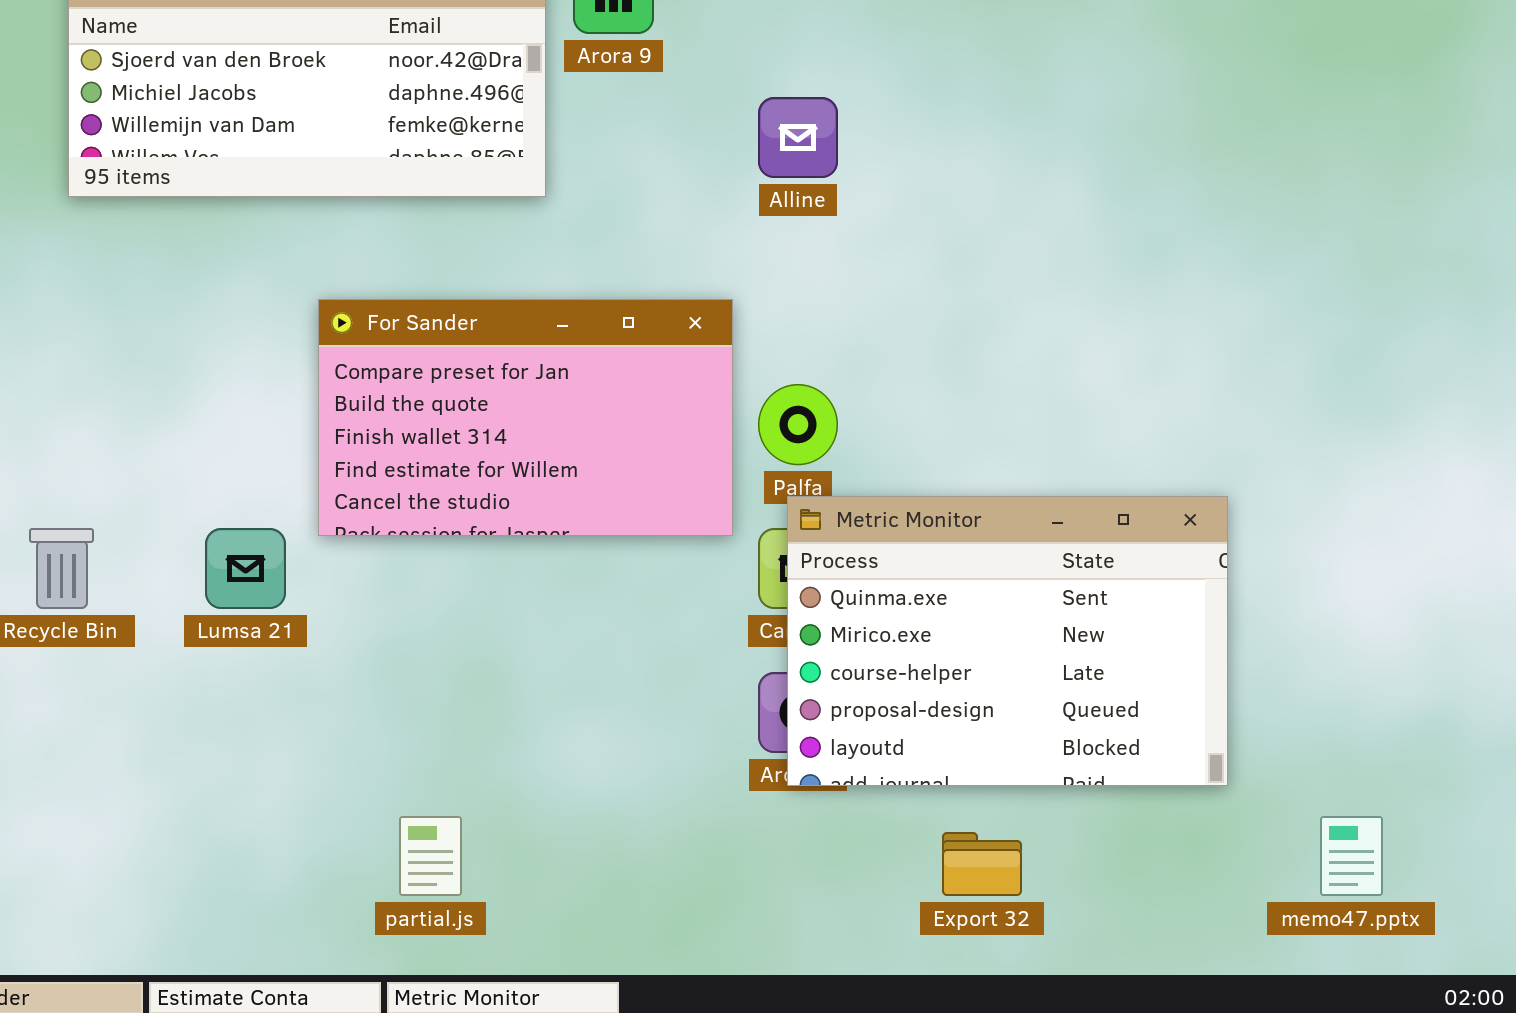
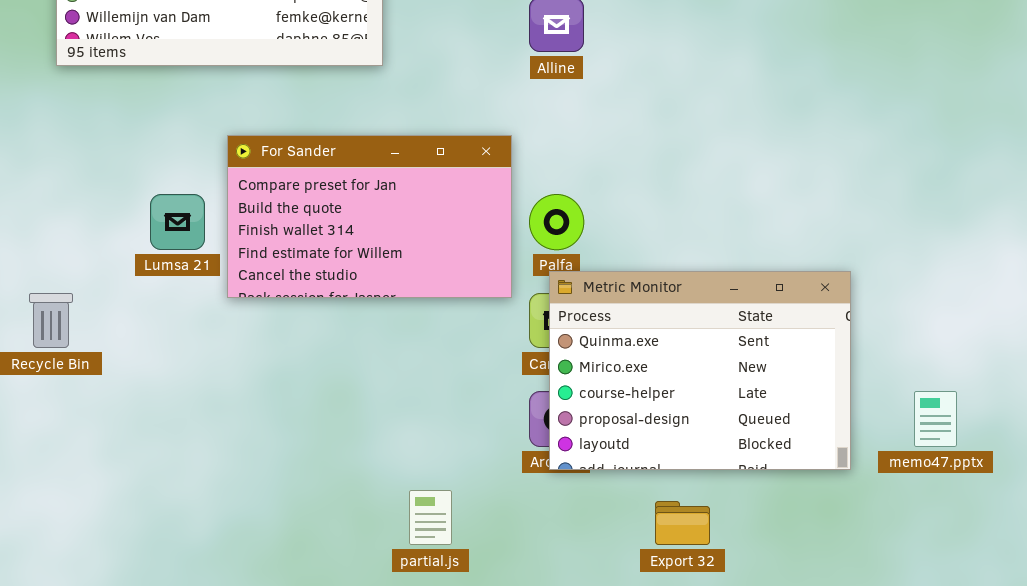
Lumsa 21: [205,528,286,609] -> [150,194,205,250], moved
partial.js: [399,816,462,896] -> [409,490,452,545], moved
memo47.pptx: [1320,816,1383,896] -> [914,391,957,447], moved

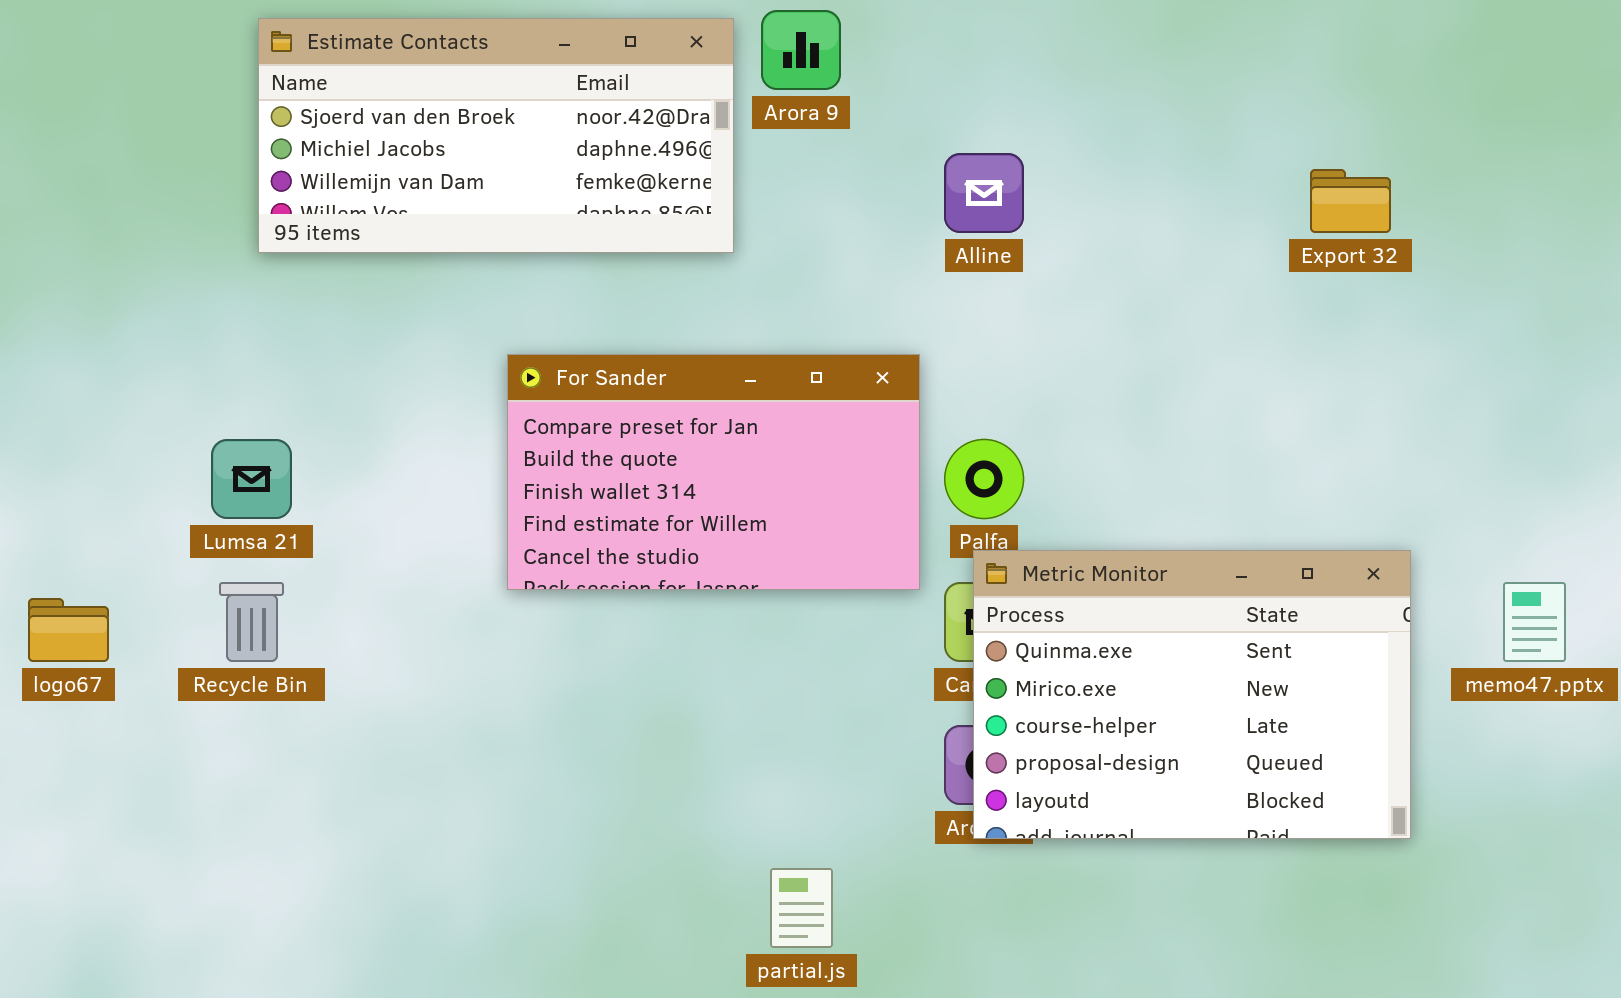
Lumsa 21: [150,194,205,250] -> [211,439,292,519], moved
memo47.pptx: [914,391,957,447] -> [1503,582,1566,662], moved
Export 32: [655,501,710,545] -> [1310,169,1391,233], moved

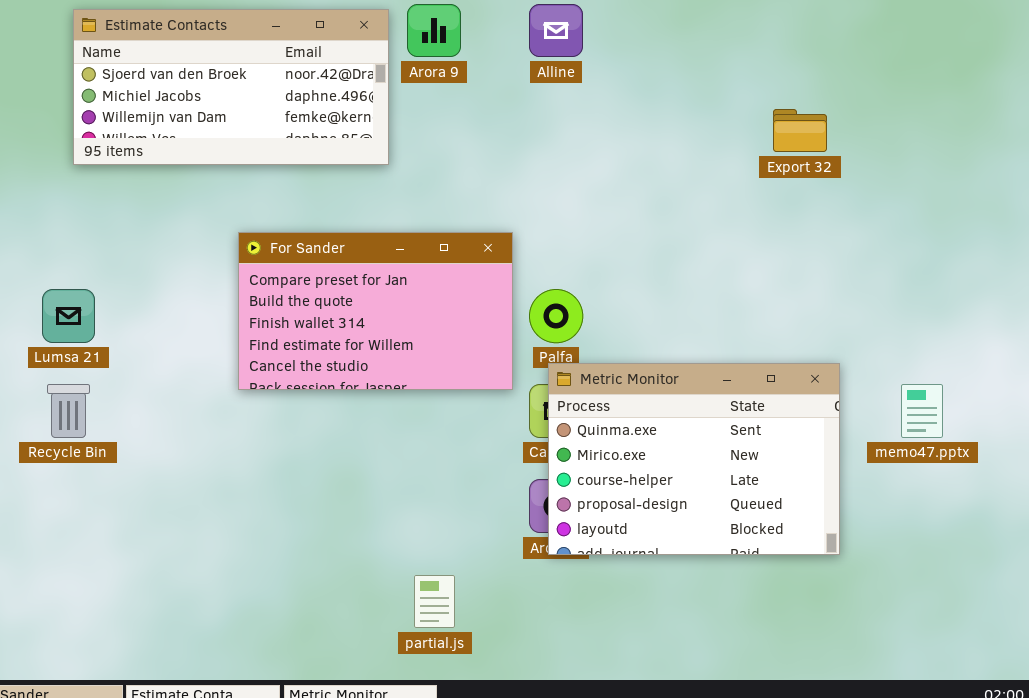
Alline: [944,153,1024,233] -> [529,4,583,57], moved

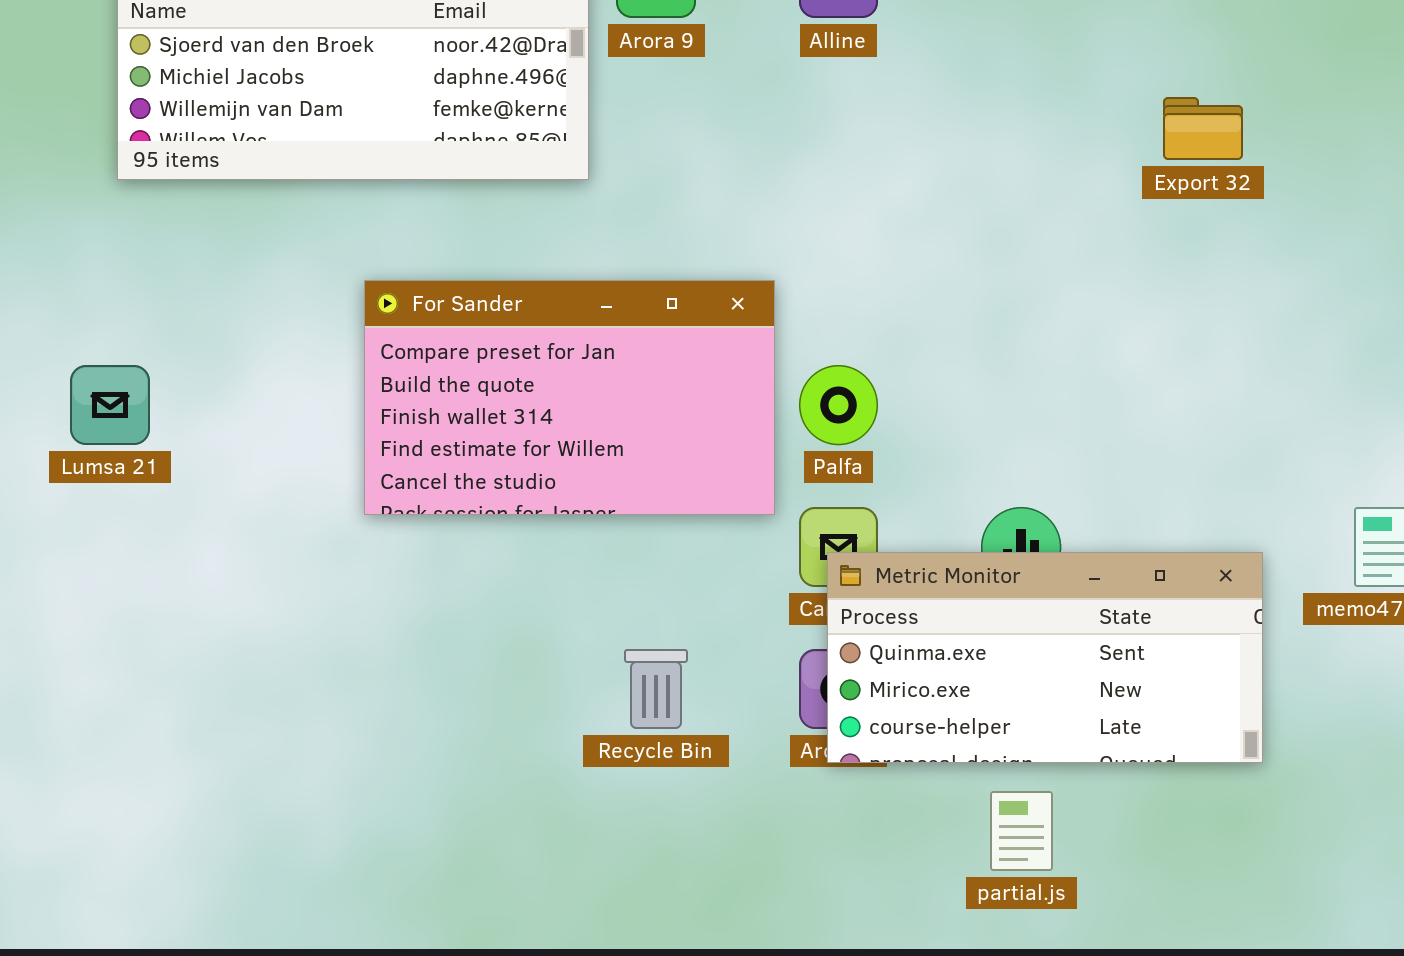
Metric Monitor: [548,363,840,555] -> [827,552,1263,763], resized
Recycle Bin: [47,384,90,438] -> [624,649,688,729], moved
partial.js: [414,575,455,628] -> [990,791,1053,871], moved

